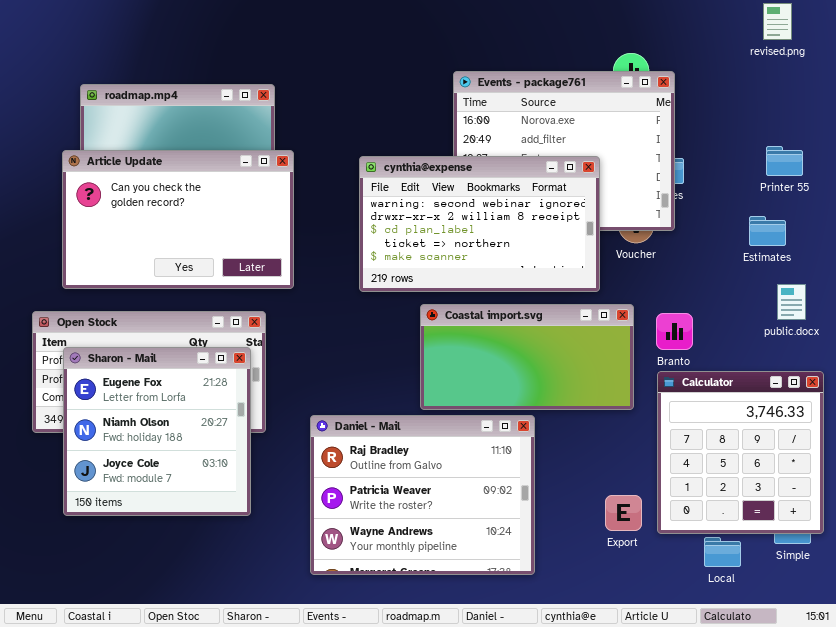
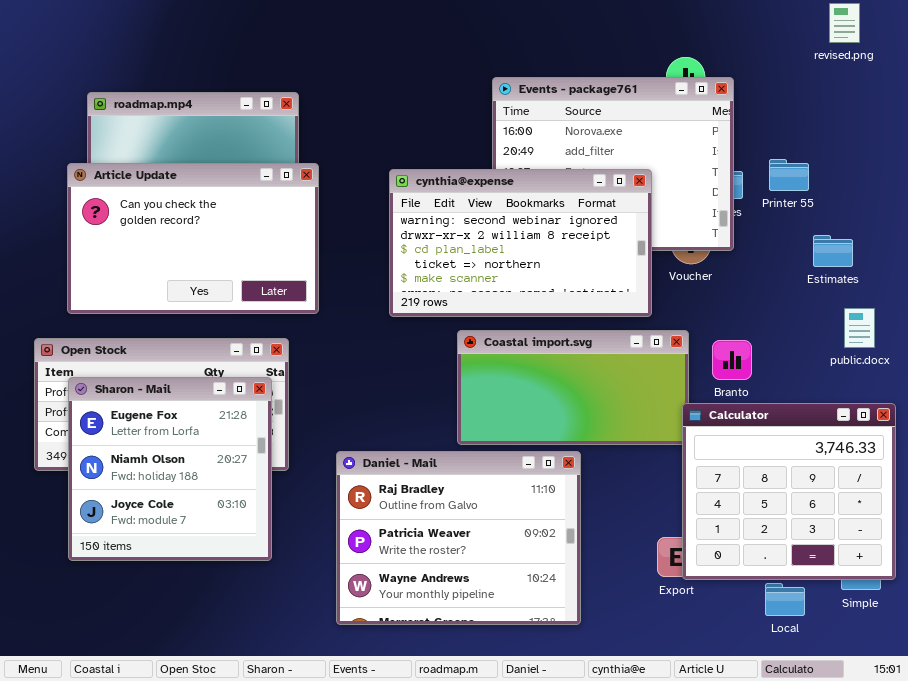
Printer 55: [766,146,803,176] -> [769,159,809,191], moved
Calculator: [657,371,824,534] -> [682,403,896,580], resized

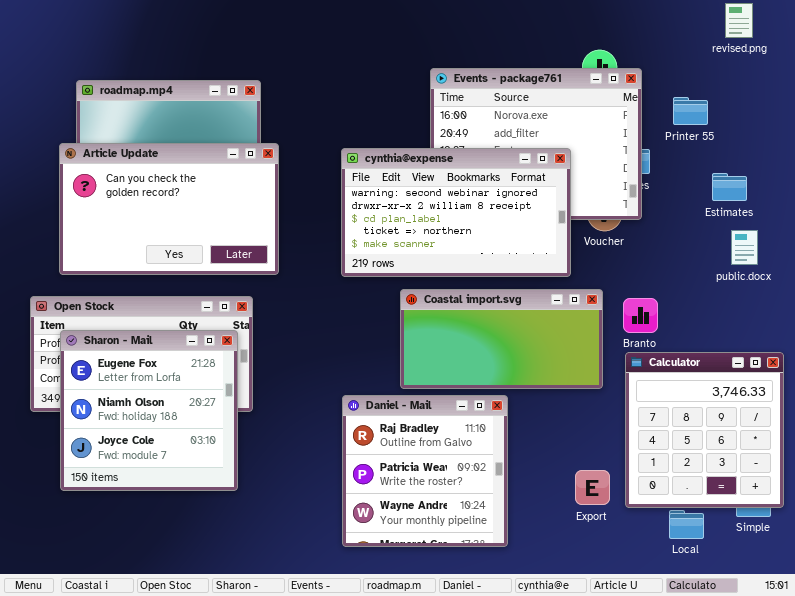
Printer 55: [769,159,809,191] -> [673,97,708,125], moved
Estimates: [813,235,853,267] -> [712,173,747,201], moved
public.docx: [844,308,875,348] -> [731,230,758,265], moved
Calculator: [682,403,896,580] -> [625,352,784,508], resized
Daniel - Mail: [336,451,581,625] -> [342,395,508,547], resized

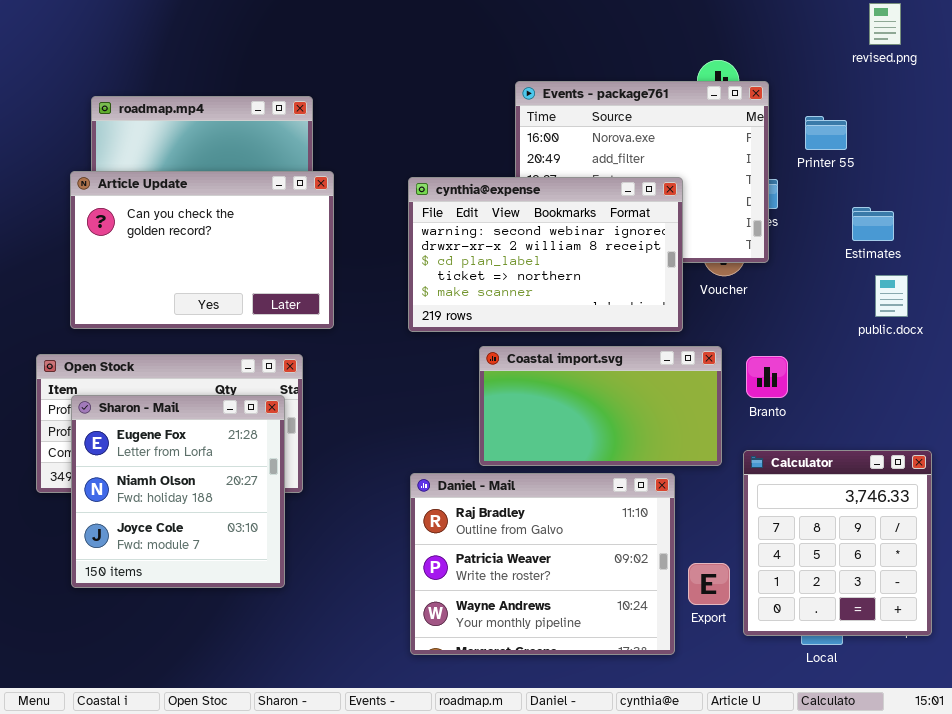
Calculator: [625,352,784,508] -> [743,450,932,636], moved
Daniel - Mail: [342,395,508,547] -> [410,473,675,655], resized

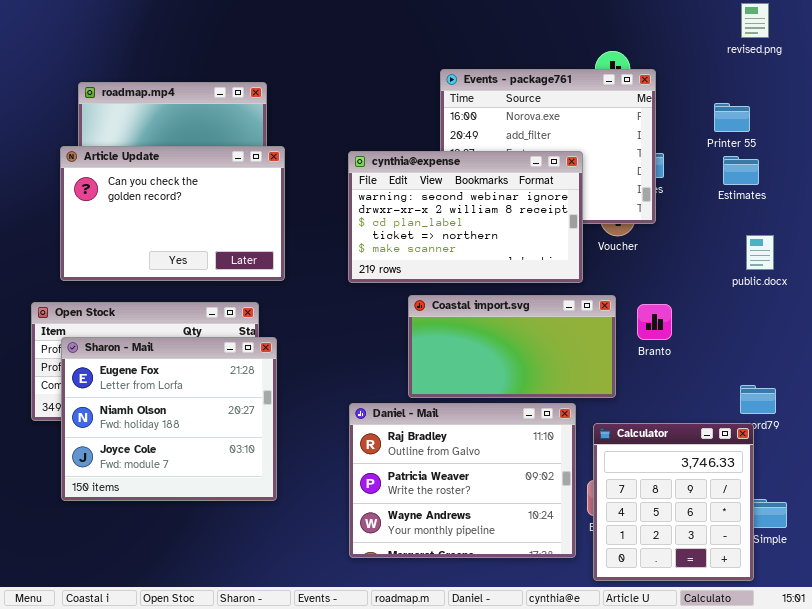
Printer 55: [805,116,847,150] -> [714,103,750,132], moved
Estimates: [852,207,894,241] -> [723,156,759,185], moved
Sharon - Mail: [71,395,285,588] -> [61,337,277,501], resized
Calculator: [743,450,932,636] -> [593,423,754,581], moved

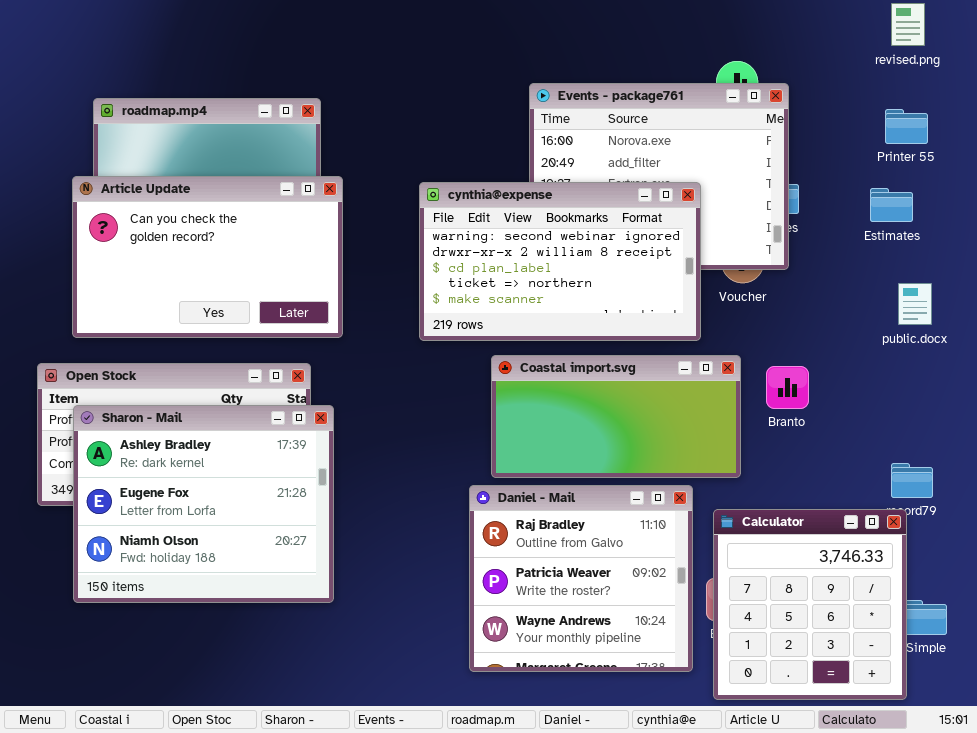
Printer 55: [714,103,750,132] -> [885,109,928,144], moved
Sharon - Mail: [61,337,277,501] -> [73,405,334,603], scrolled up 1 row
Daniel - Mail: [349,403,576,558] -> [469,485,693,672], resized

